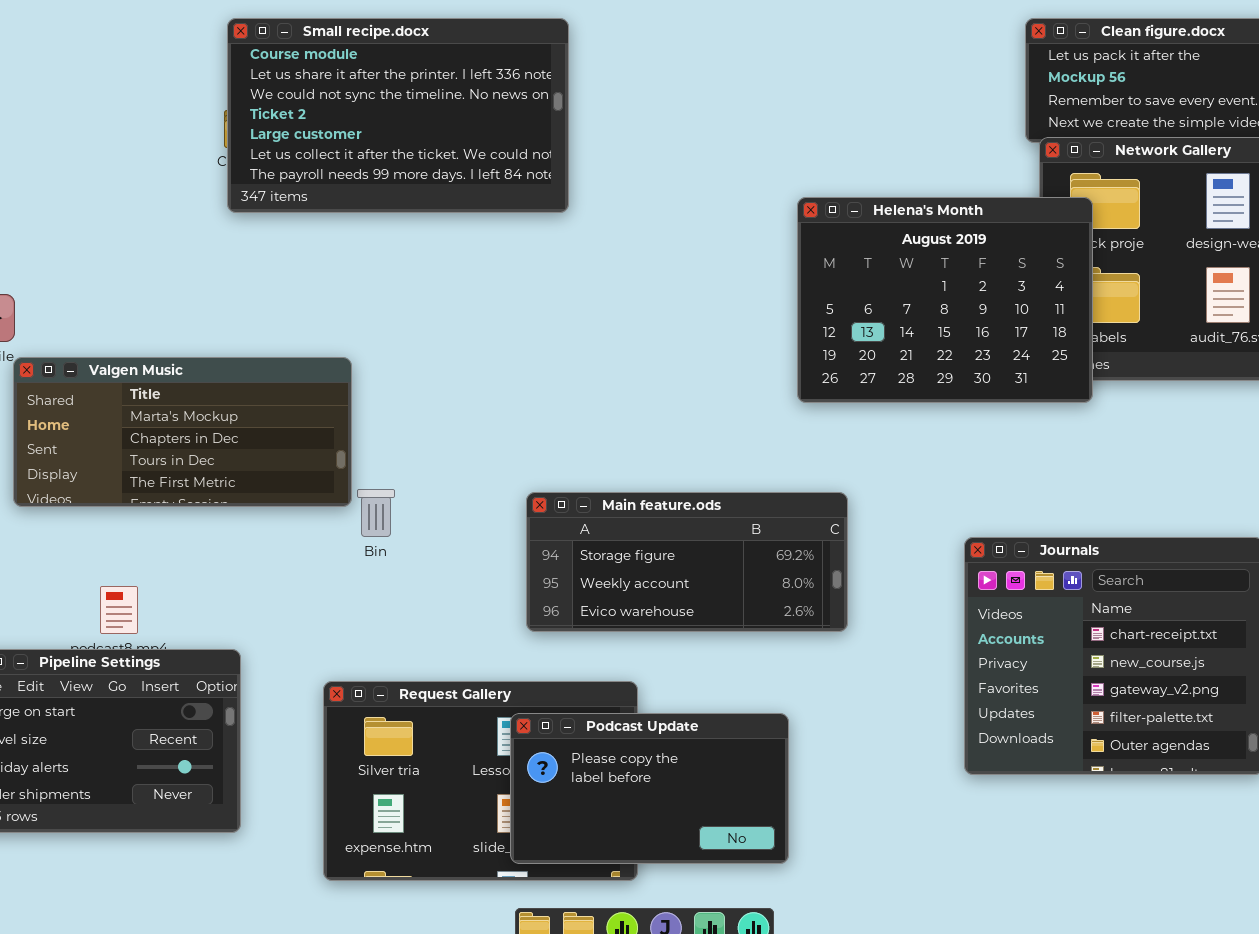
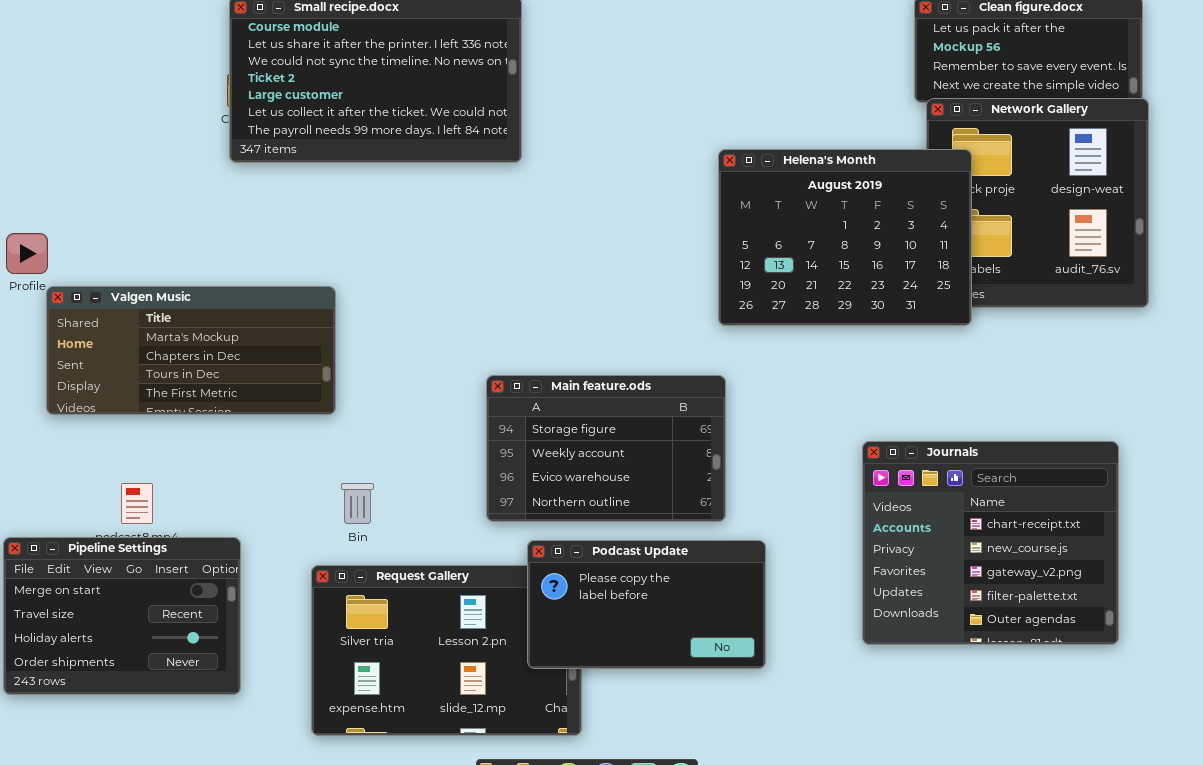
Bin: [357,489,395,537] -> [341,483,374,524], moved
Main feature.ods: [526,492,848,632] -> [486,375,726,522], resized
Podcast Update: [510,713,789,864] -> [527,540,766,669], moved

